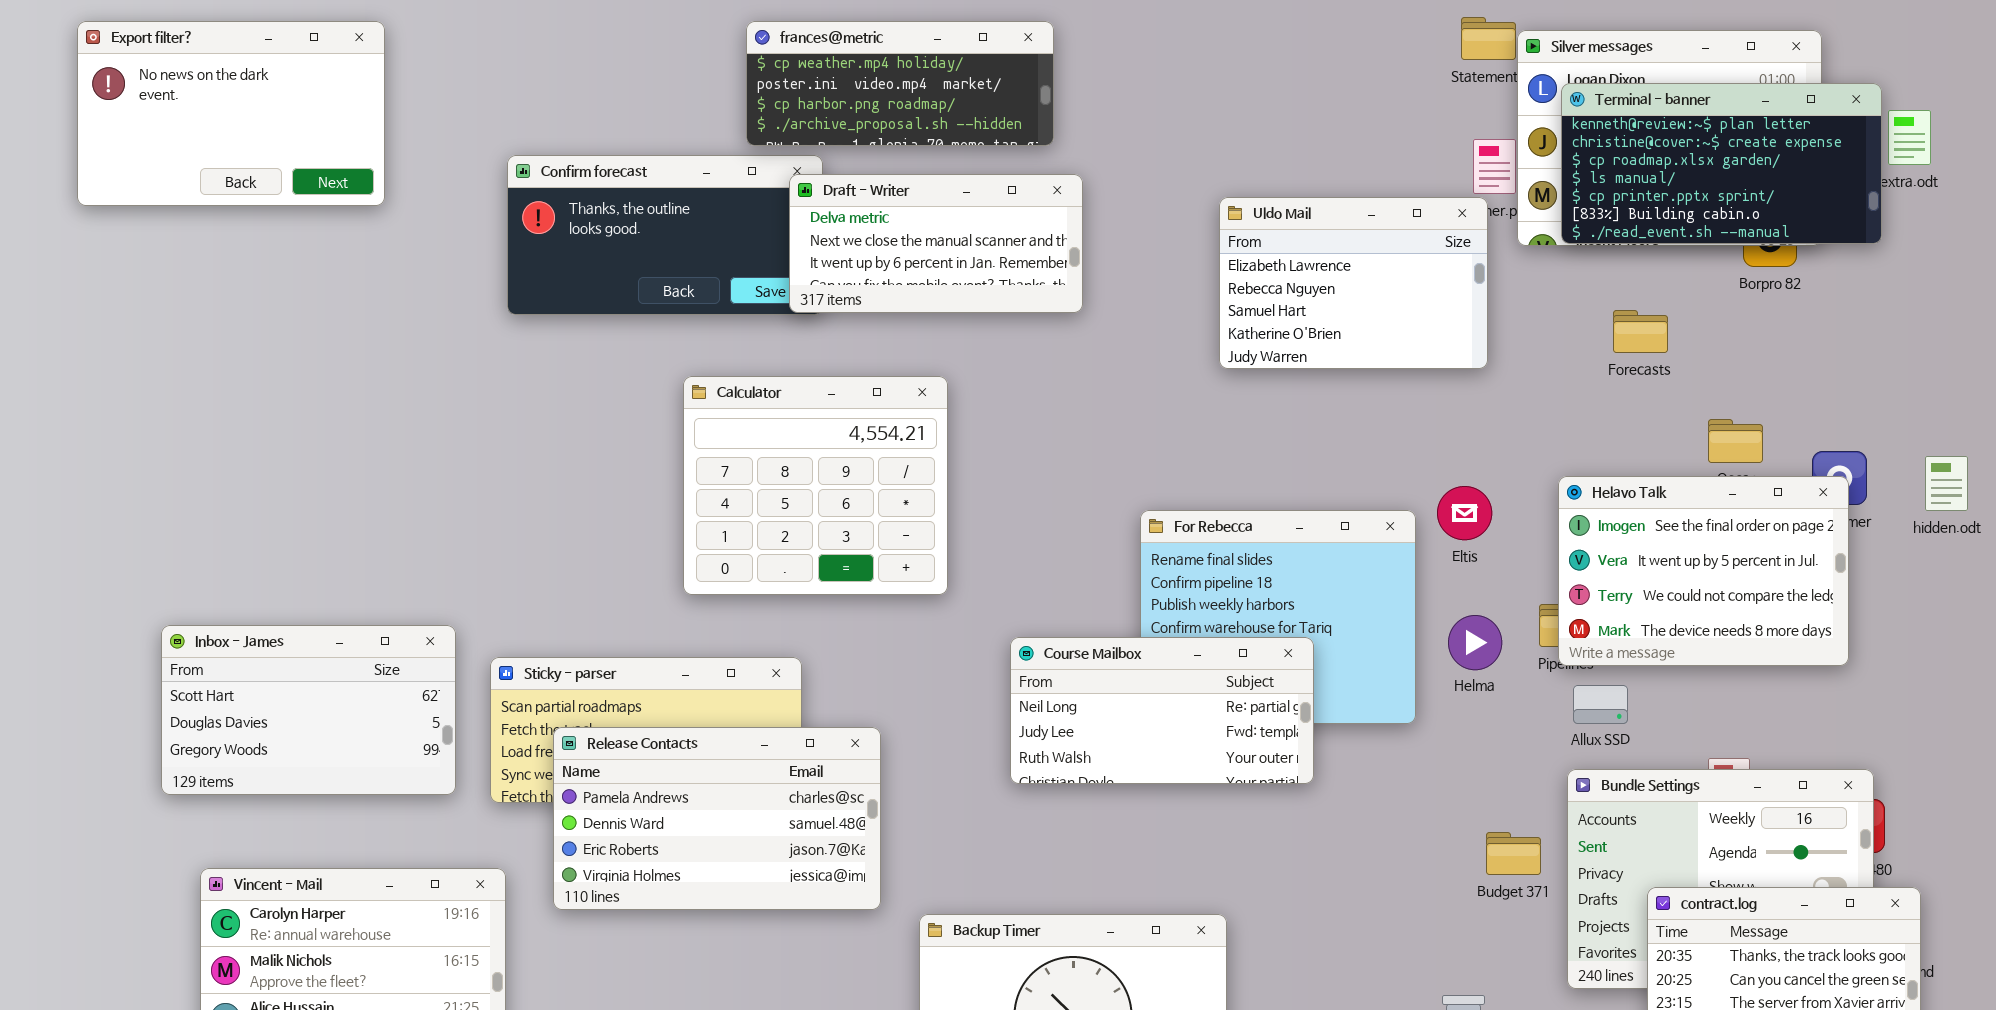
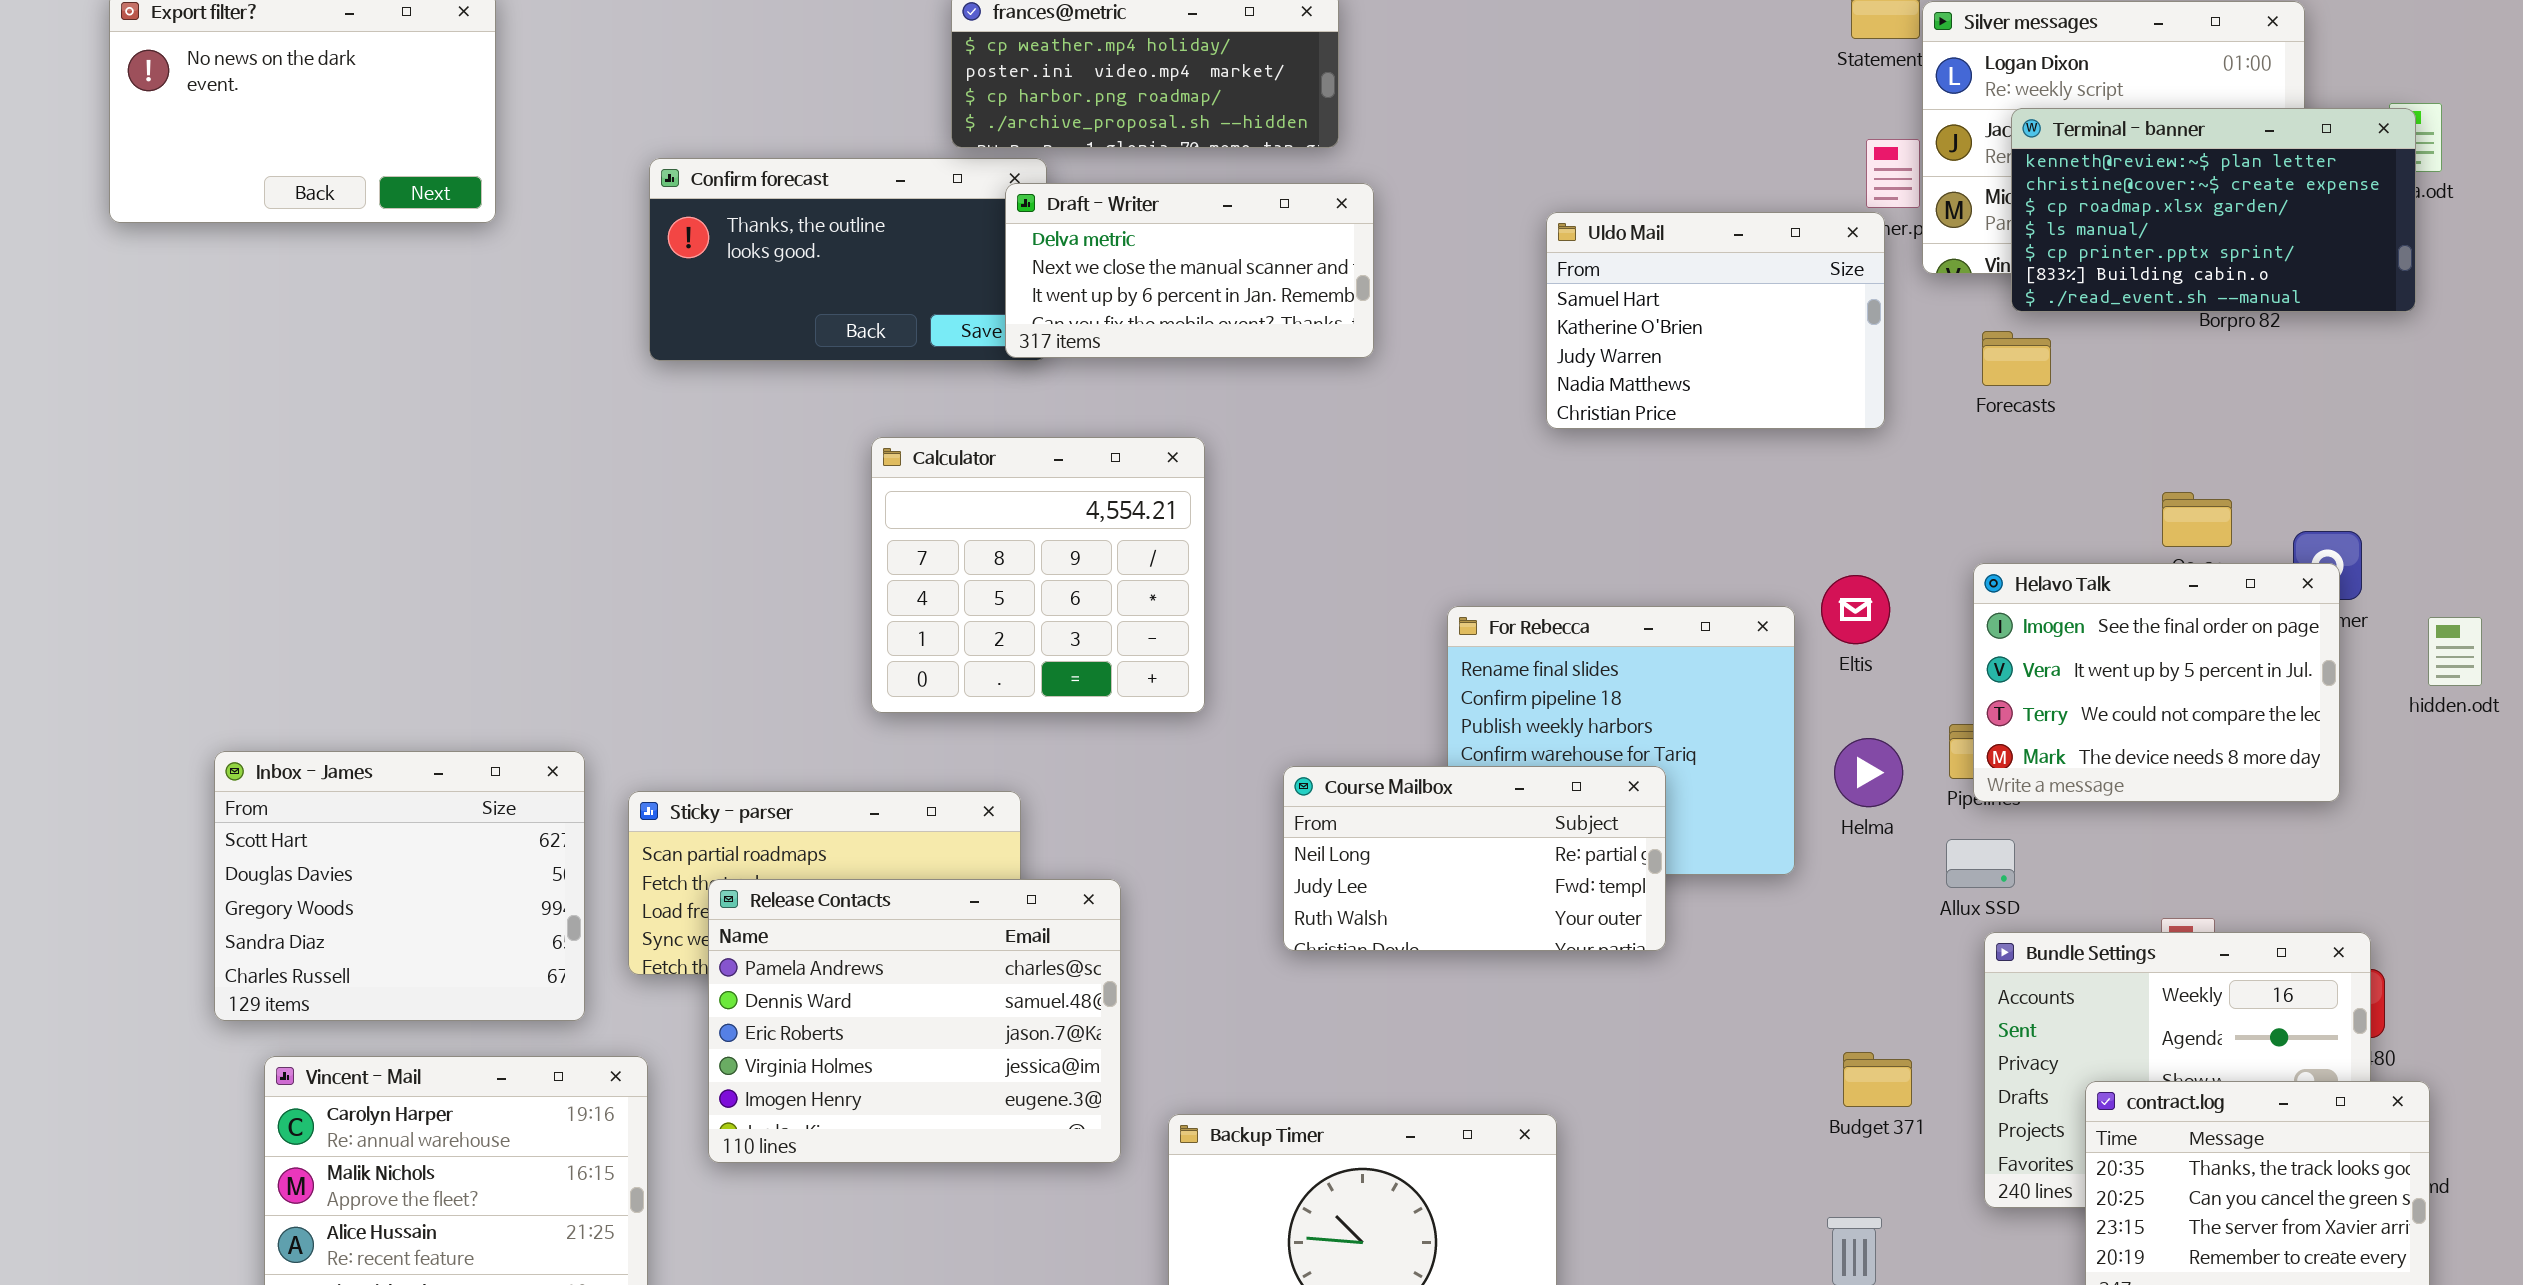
Terminal - banner: [1561,83,1882,244] -> [2011,108,2416,312], moved
Uldo Mail: [1219,197,1488,369] -> [1546,212,1885,429], scrolled down 2 rows
Forecasts: [1613,310,1668,353] -> [1982,331,2051,386], moved
hidden.odt: [1925,456,1968,511] -> [2428,617,2482,686], moved
Inbox - James: [161,625,456,795] -> [214,751,585,1021], resized
Allux SSD: [1573,685,1628,724] -> [1946,839,2015,888], moved
Release Contacts: [553,727,881,910] -> [708,879,1121,1163], resized
Budget 371: [1486,832,1541,875] -> [1843,1052,1912,1107], moved

